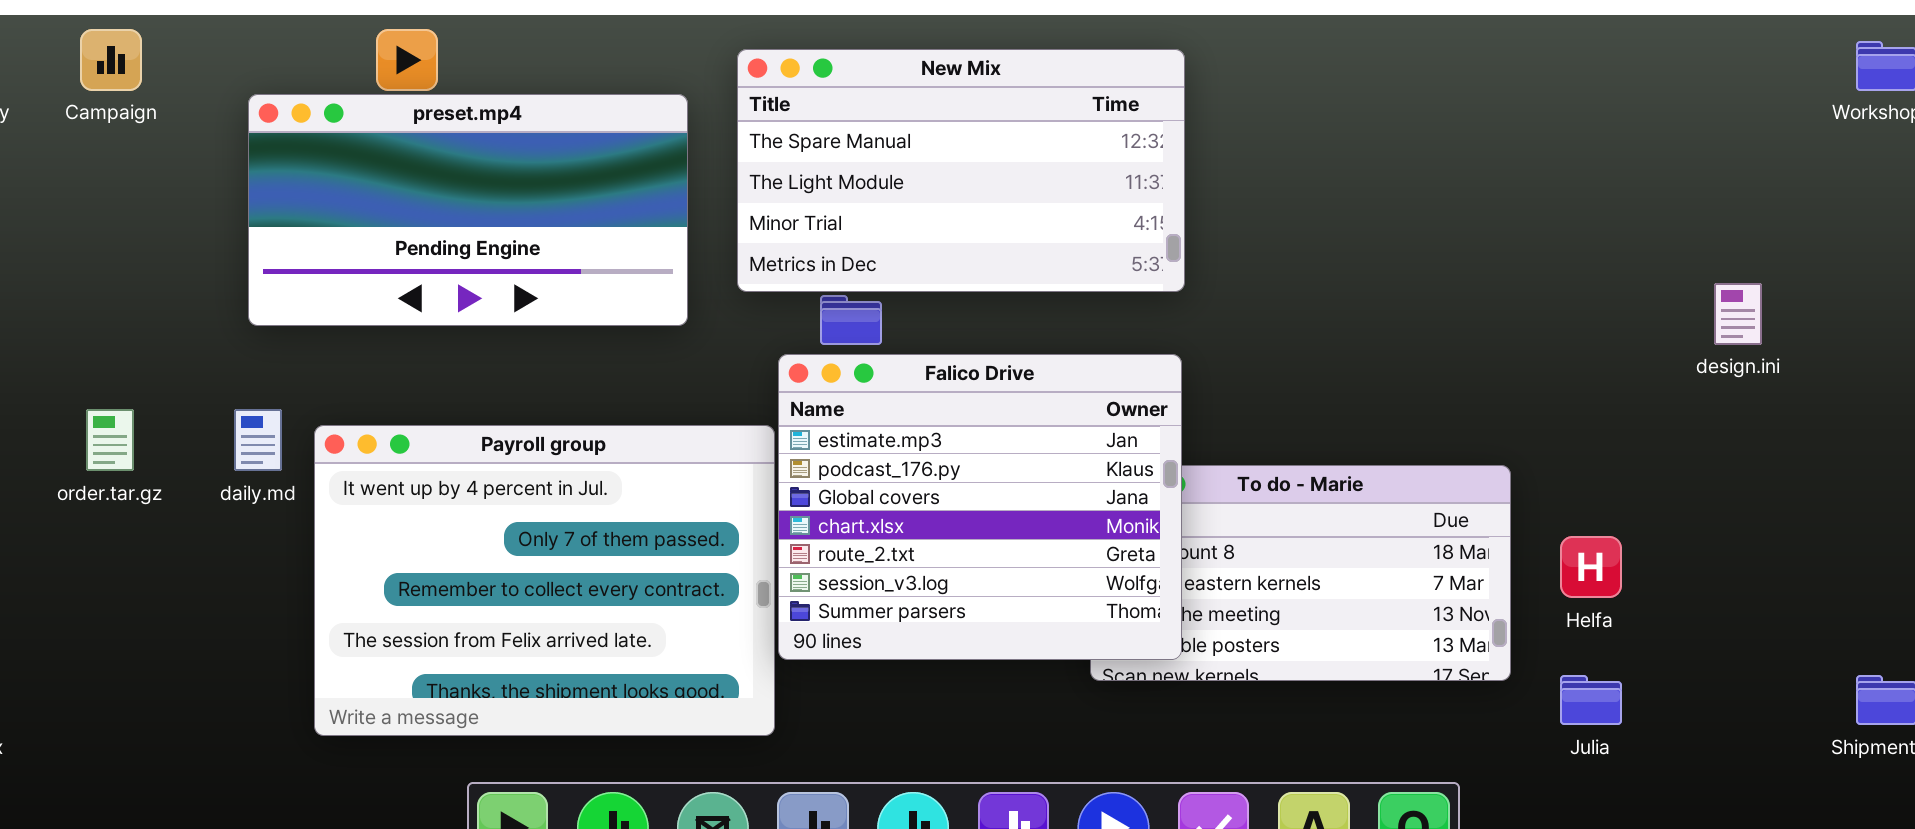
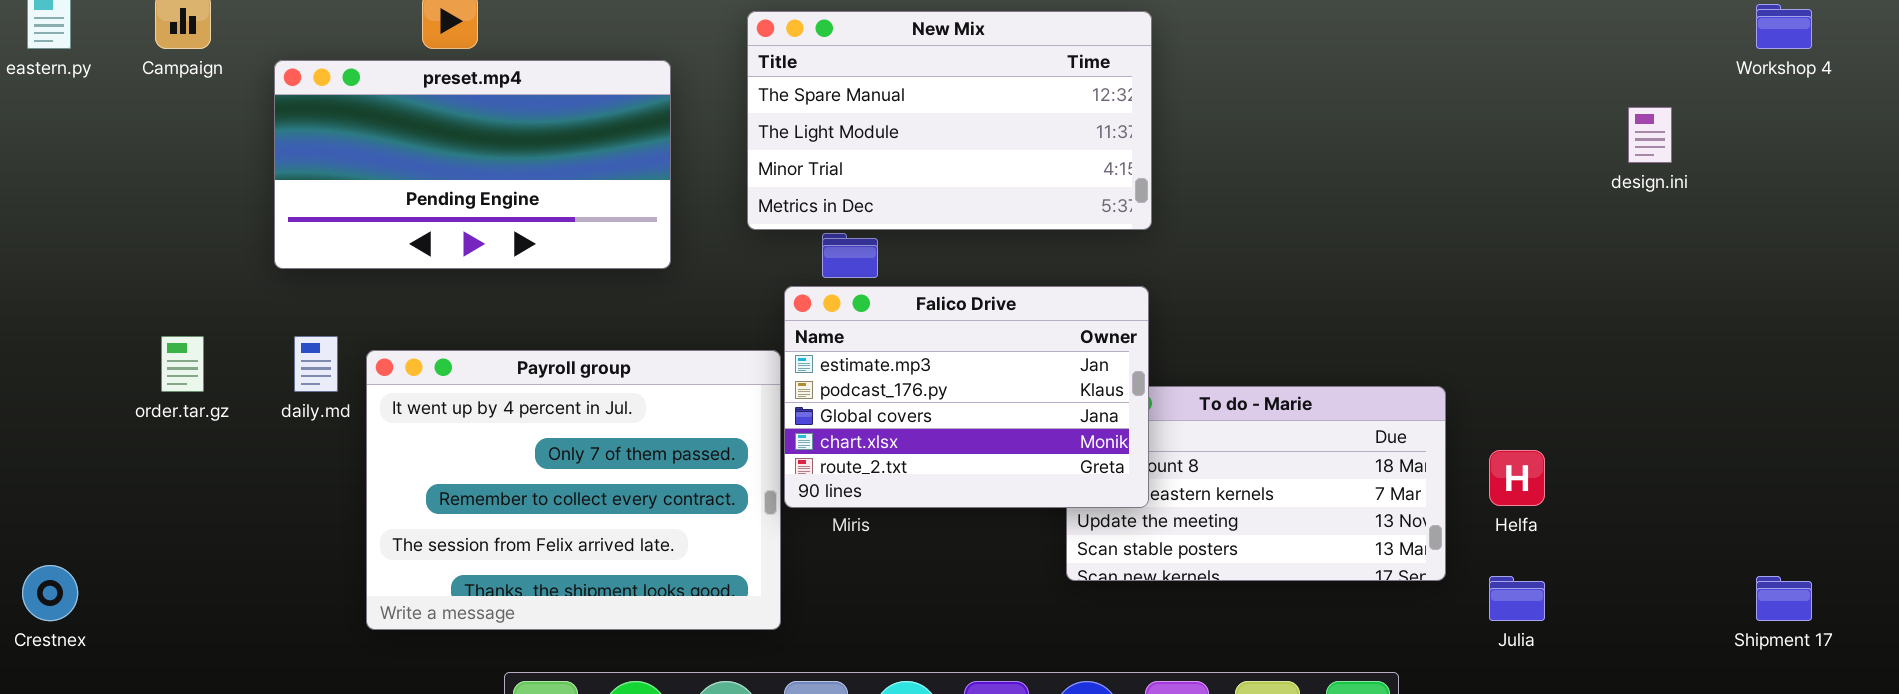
preset.mp4: [248,94,688,326] -> [274,60,671,269], moved
design.ini: [1714,283,1762,345] -> [1628,107,1672,163], moved
Falico Drive: [778,354,1182,660] -> [784,286,1149,508], resized

